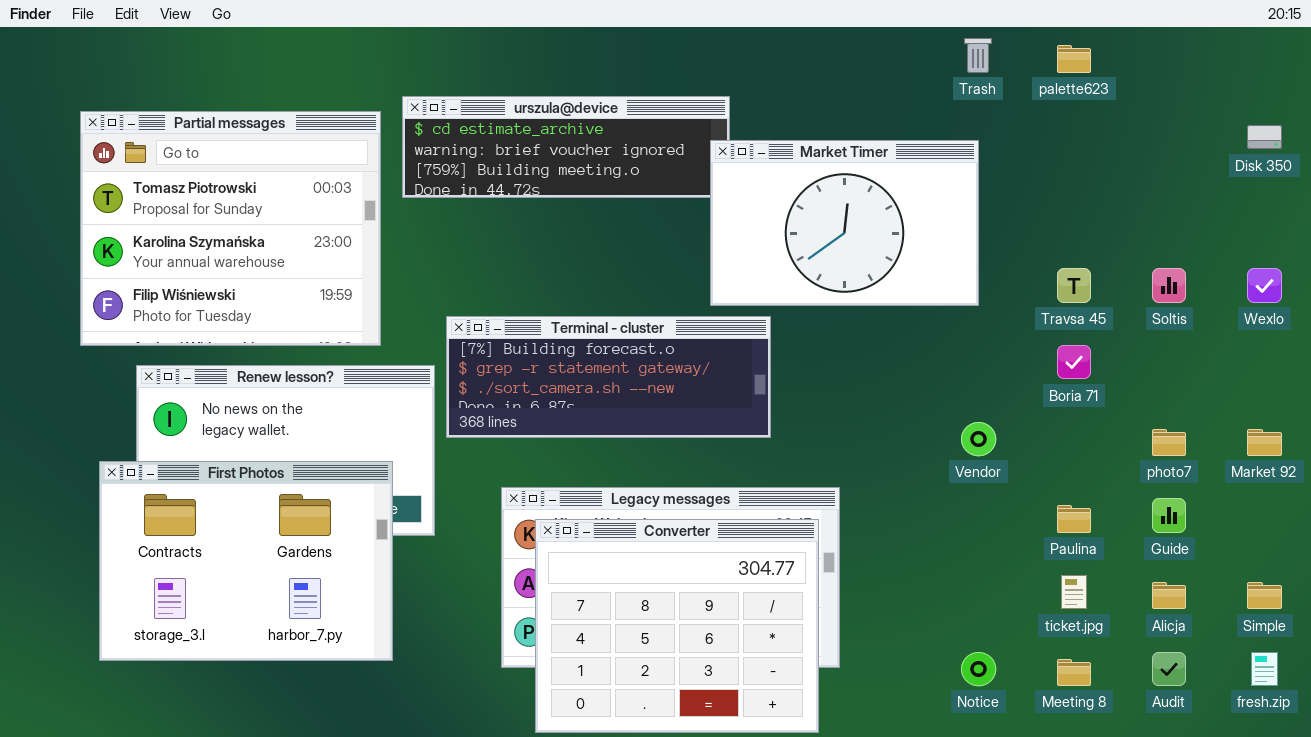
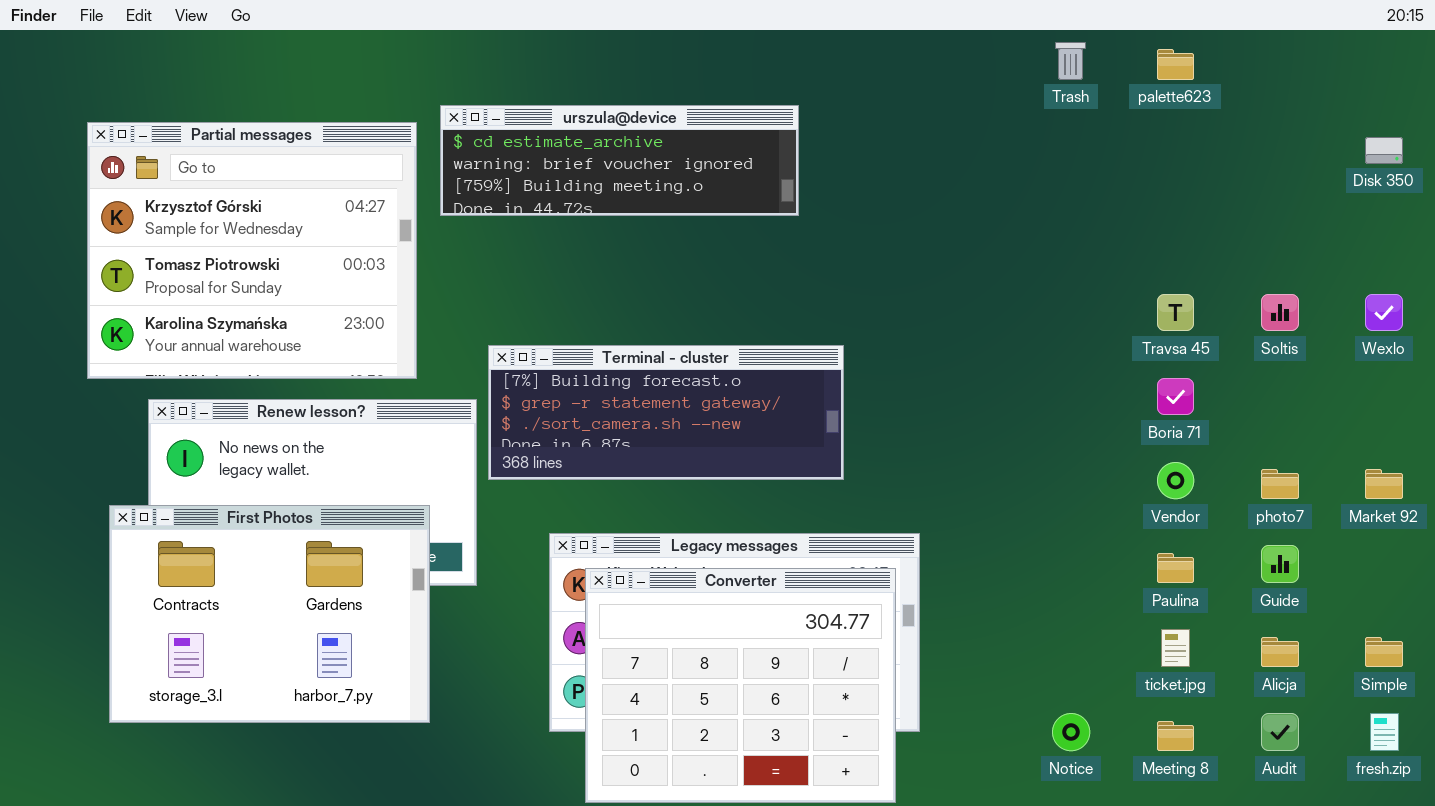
Partial messages: [80,111,381,346] -> [87,122,417,379], scrolled up 1 row
Market Timer: [710,140,979,306] -> none, closed
Vendor: [961,422,996,456] -> [1157,462,1194,499], moved

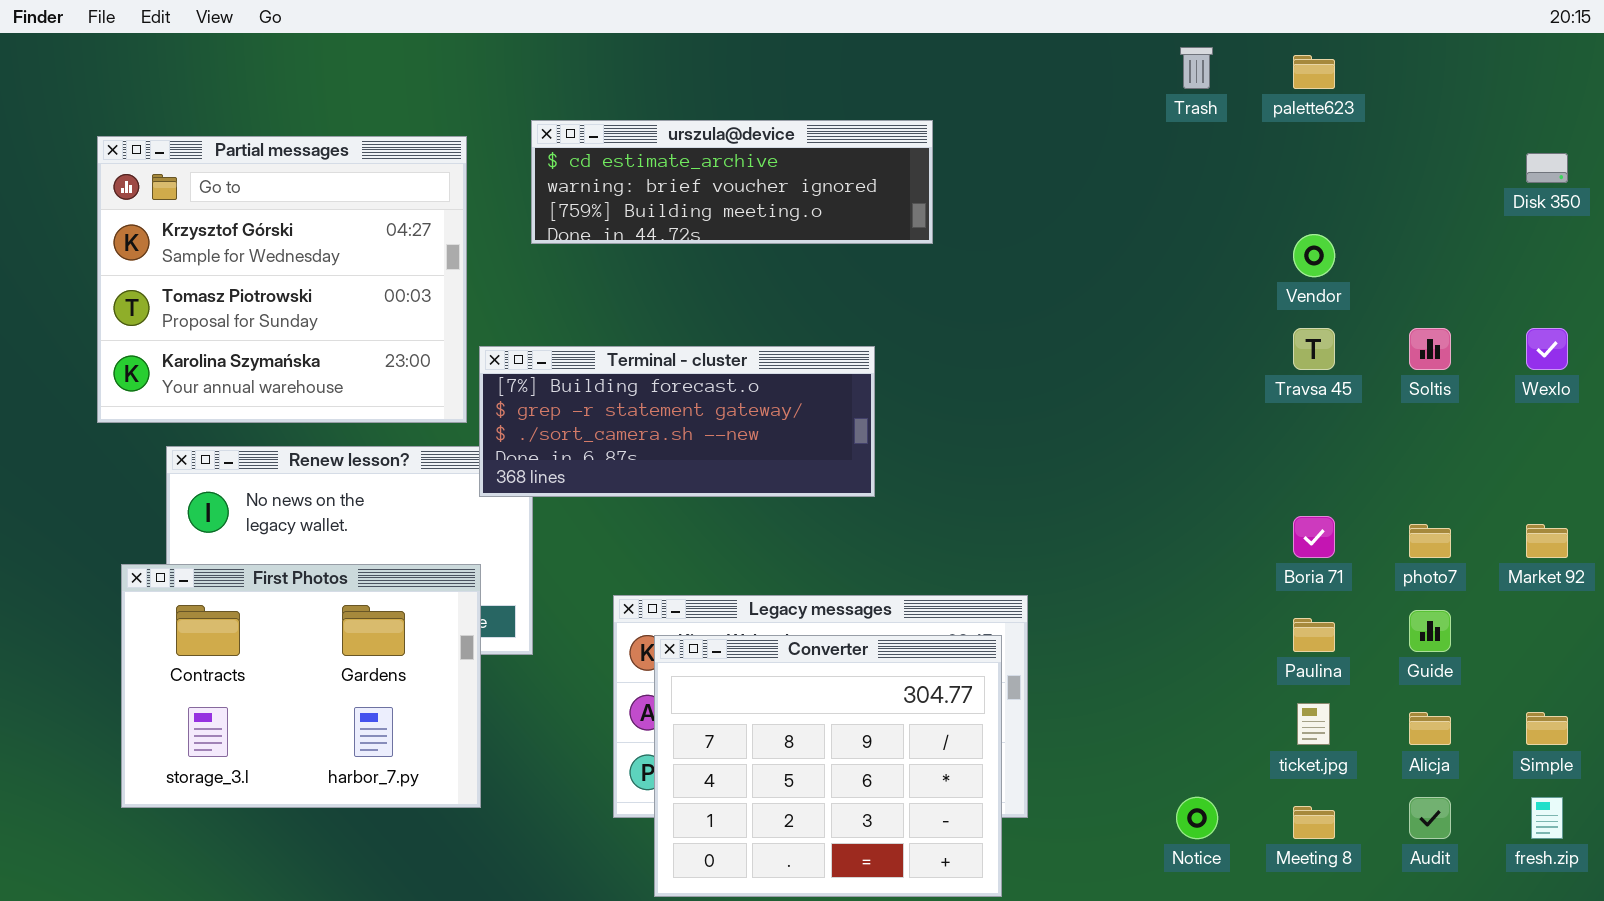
urszula@device: [440,105,799,216] -> [531,120,933,244], moved
Terminal - cluster: [488,345,844,480] -> [479,346,875,497], moved
Boria 71: [1157,378,1194,415] -> [1293,516,1335,558], moved
Vendor: [1157,462,1194,499] -> [1293,234,1335,277], moved

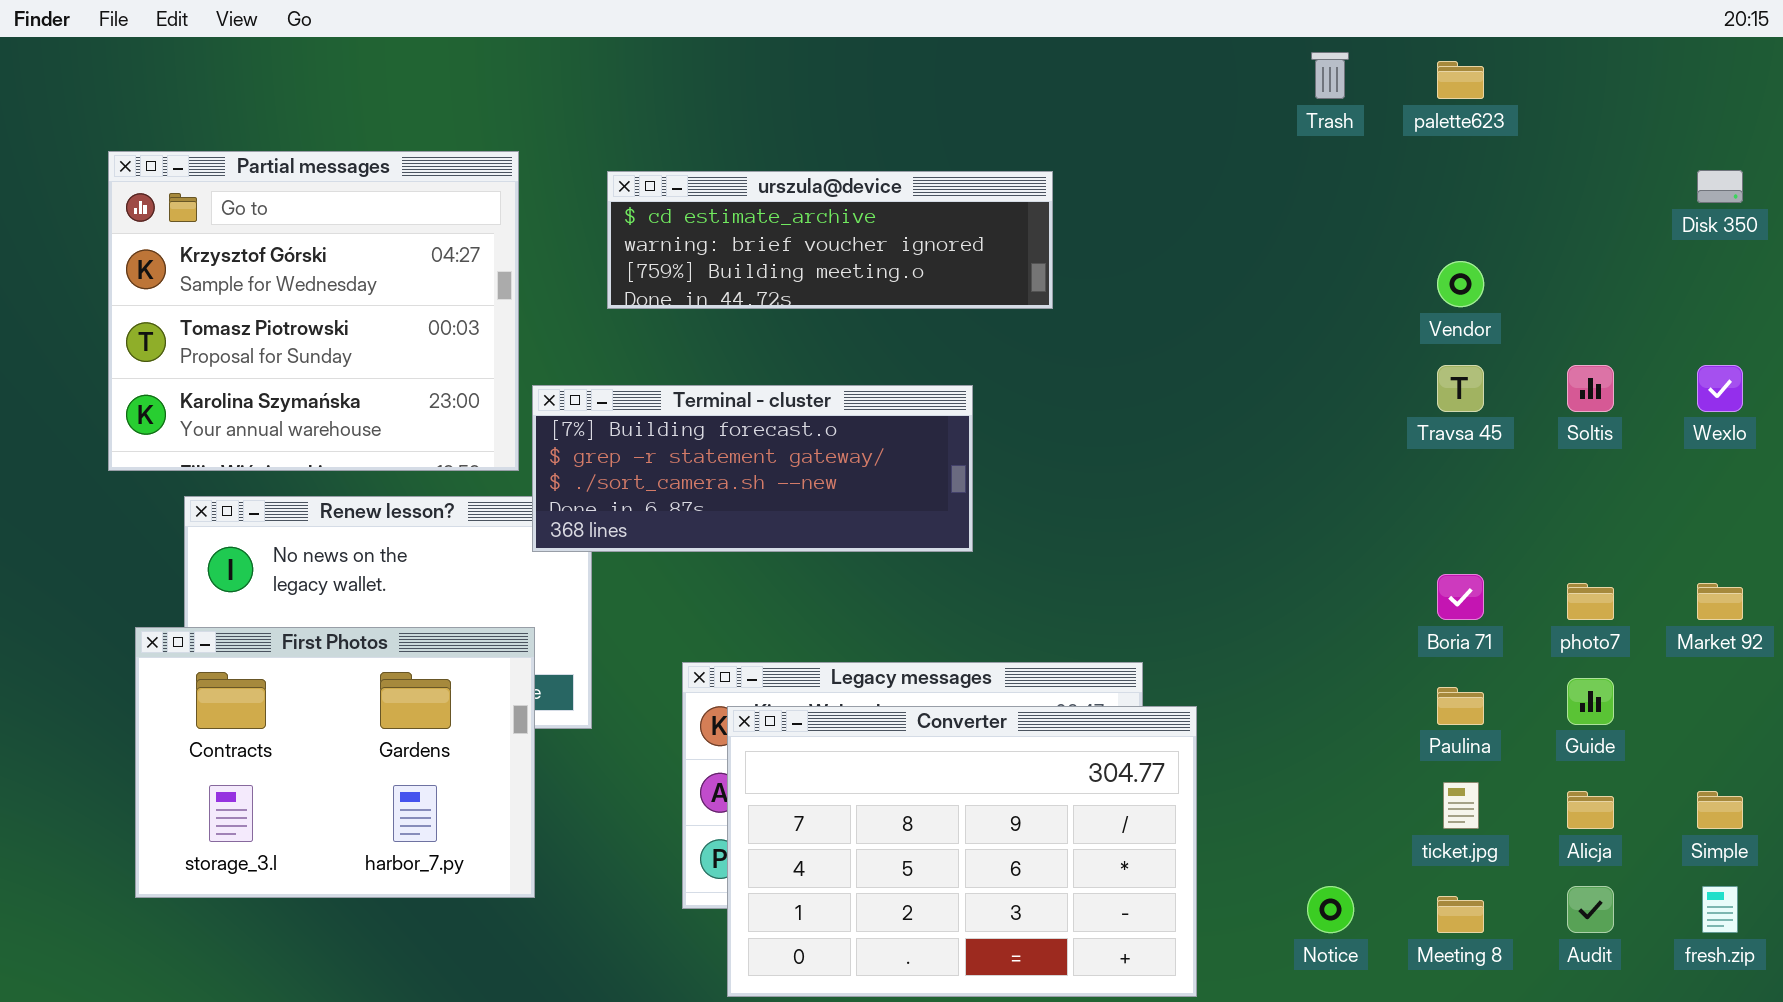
urszula@device: [531,120,933,244] -> [607,171,1053,309], moved
Converter: [654,635,1002,897] -> [727,706,1197,997], resized

